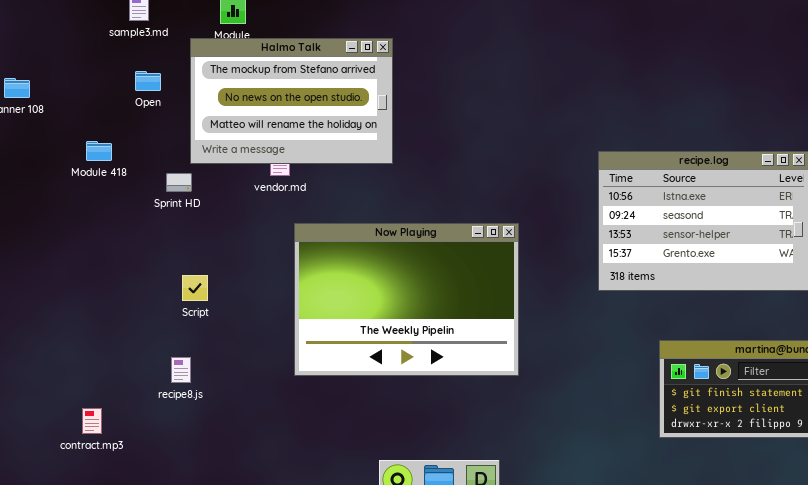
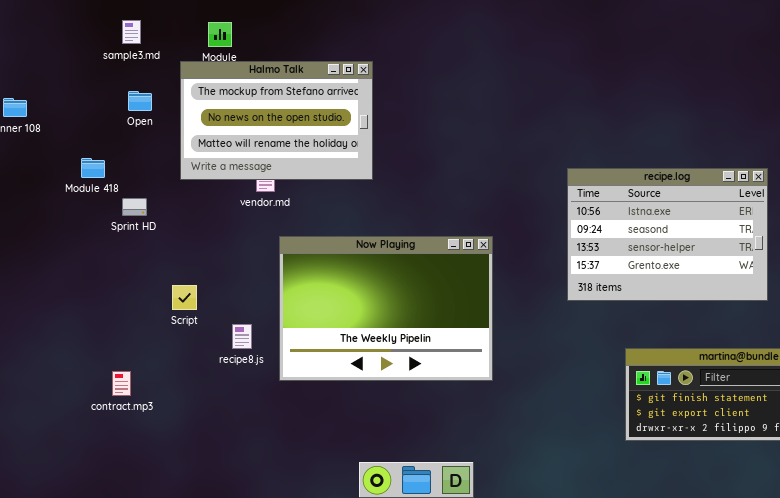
Sprint HD: [166,173,192,192] -> [122,198,147,216], moved
recipe8.js: [171,357,191,383] -> [232,324,252,349], moved
contract.mp3: [82,408,102,434] -> [112,371,131,396], moved

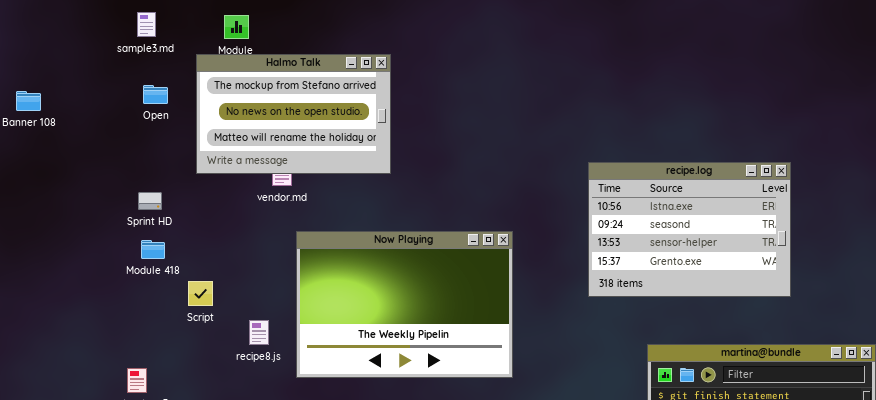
Module 418: [81,158,105,178] -> [141,240,165,259], moved

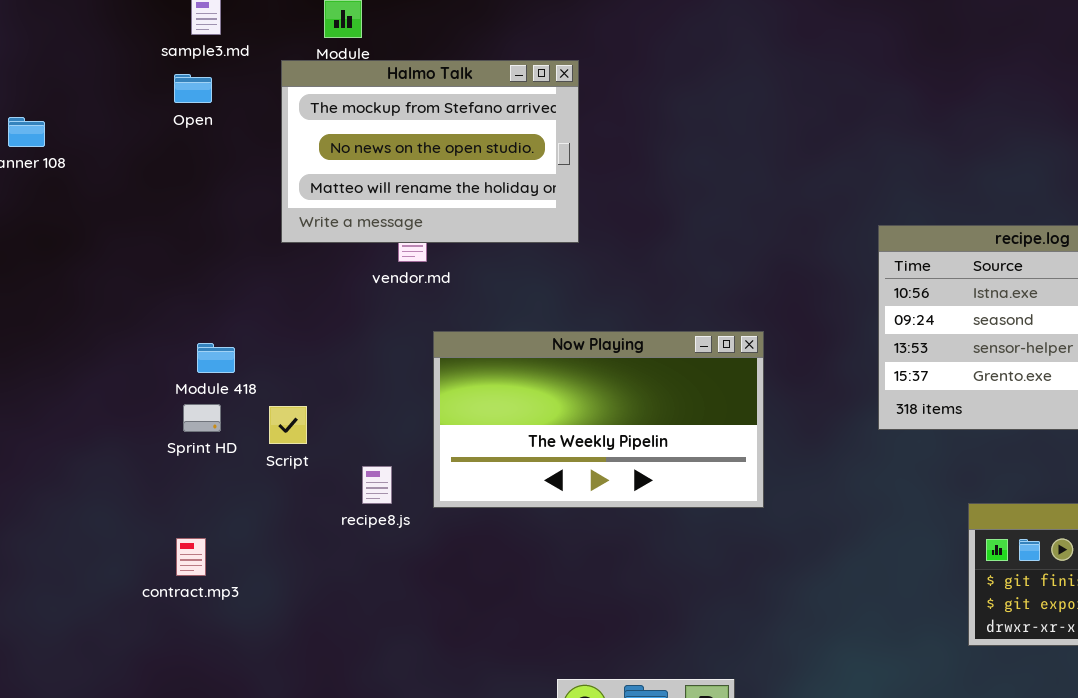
Open: [143,85,168,104] -> [174,74,212,103], moved
Sprint HD: [138,192,162,210] -> [183,404,221,432], moved
Now Playing: [296,231,513,378] -> [433,331,764,508], resized

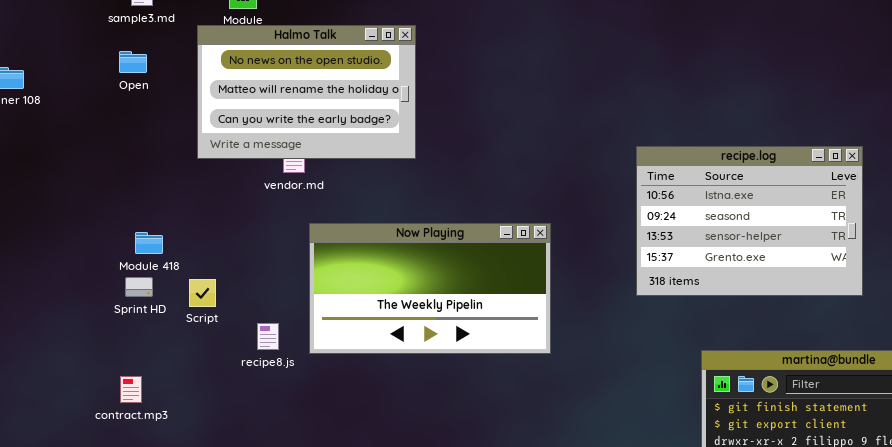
Halmo Talk: [281,60,579,243] -> [197,25,416,159], scrolled down 1 row
Open: [174,74,212,103] -> [119,51,147,73], moved

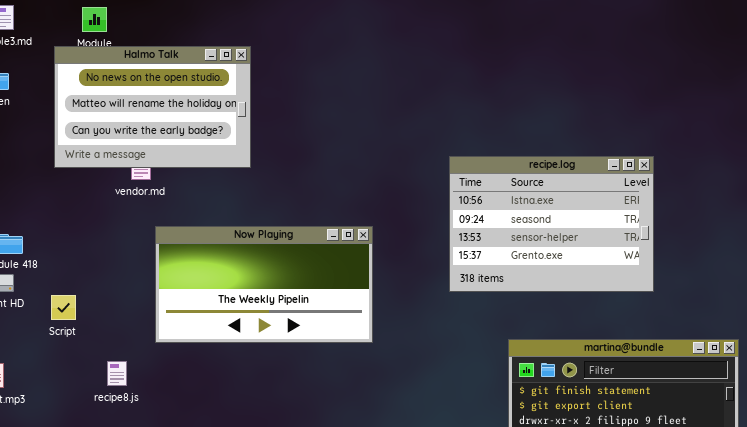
Script: [189,279,216,307] -> [51,295,76,320], moved
recipe8.js: [257,323,279,350] -> [107,361,127,386], moved

